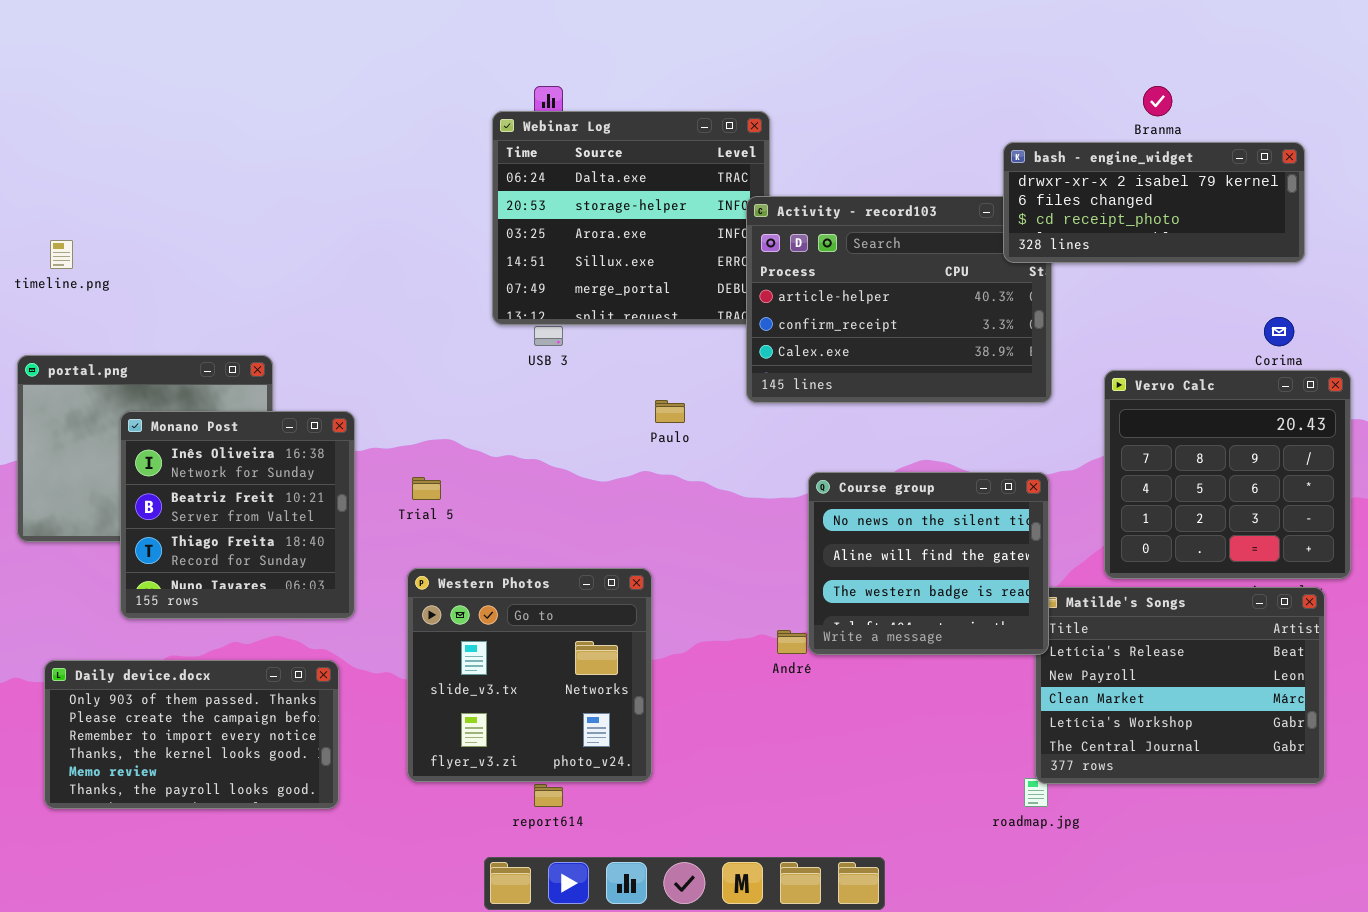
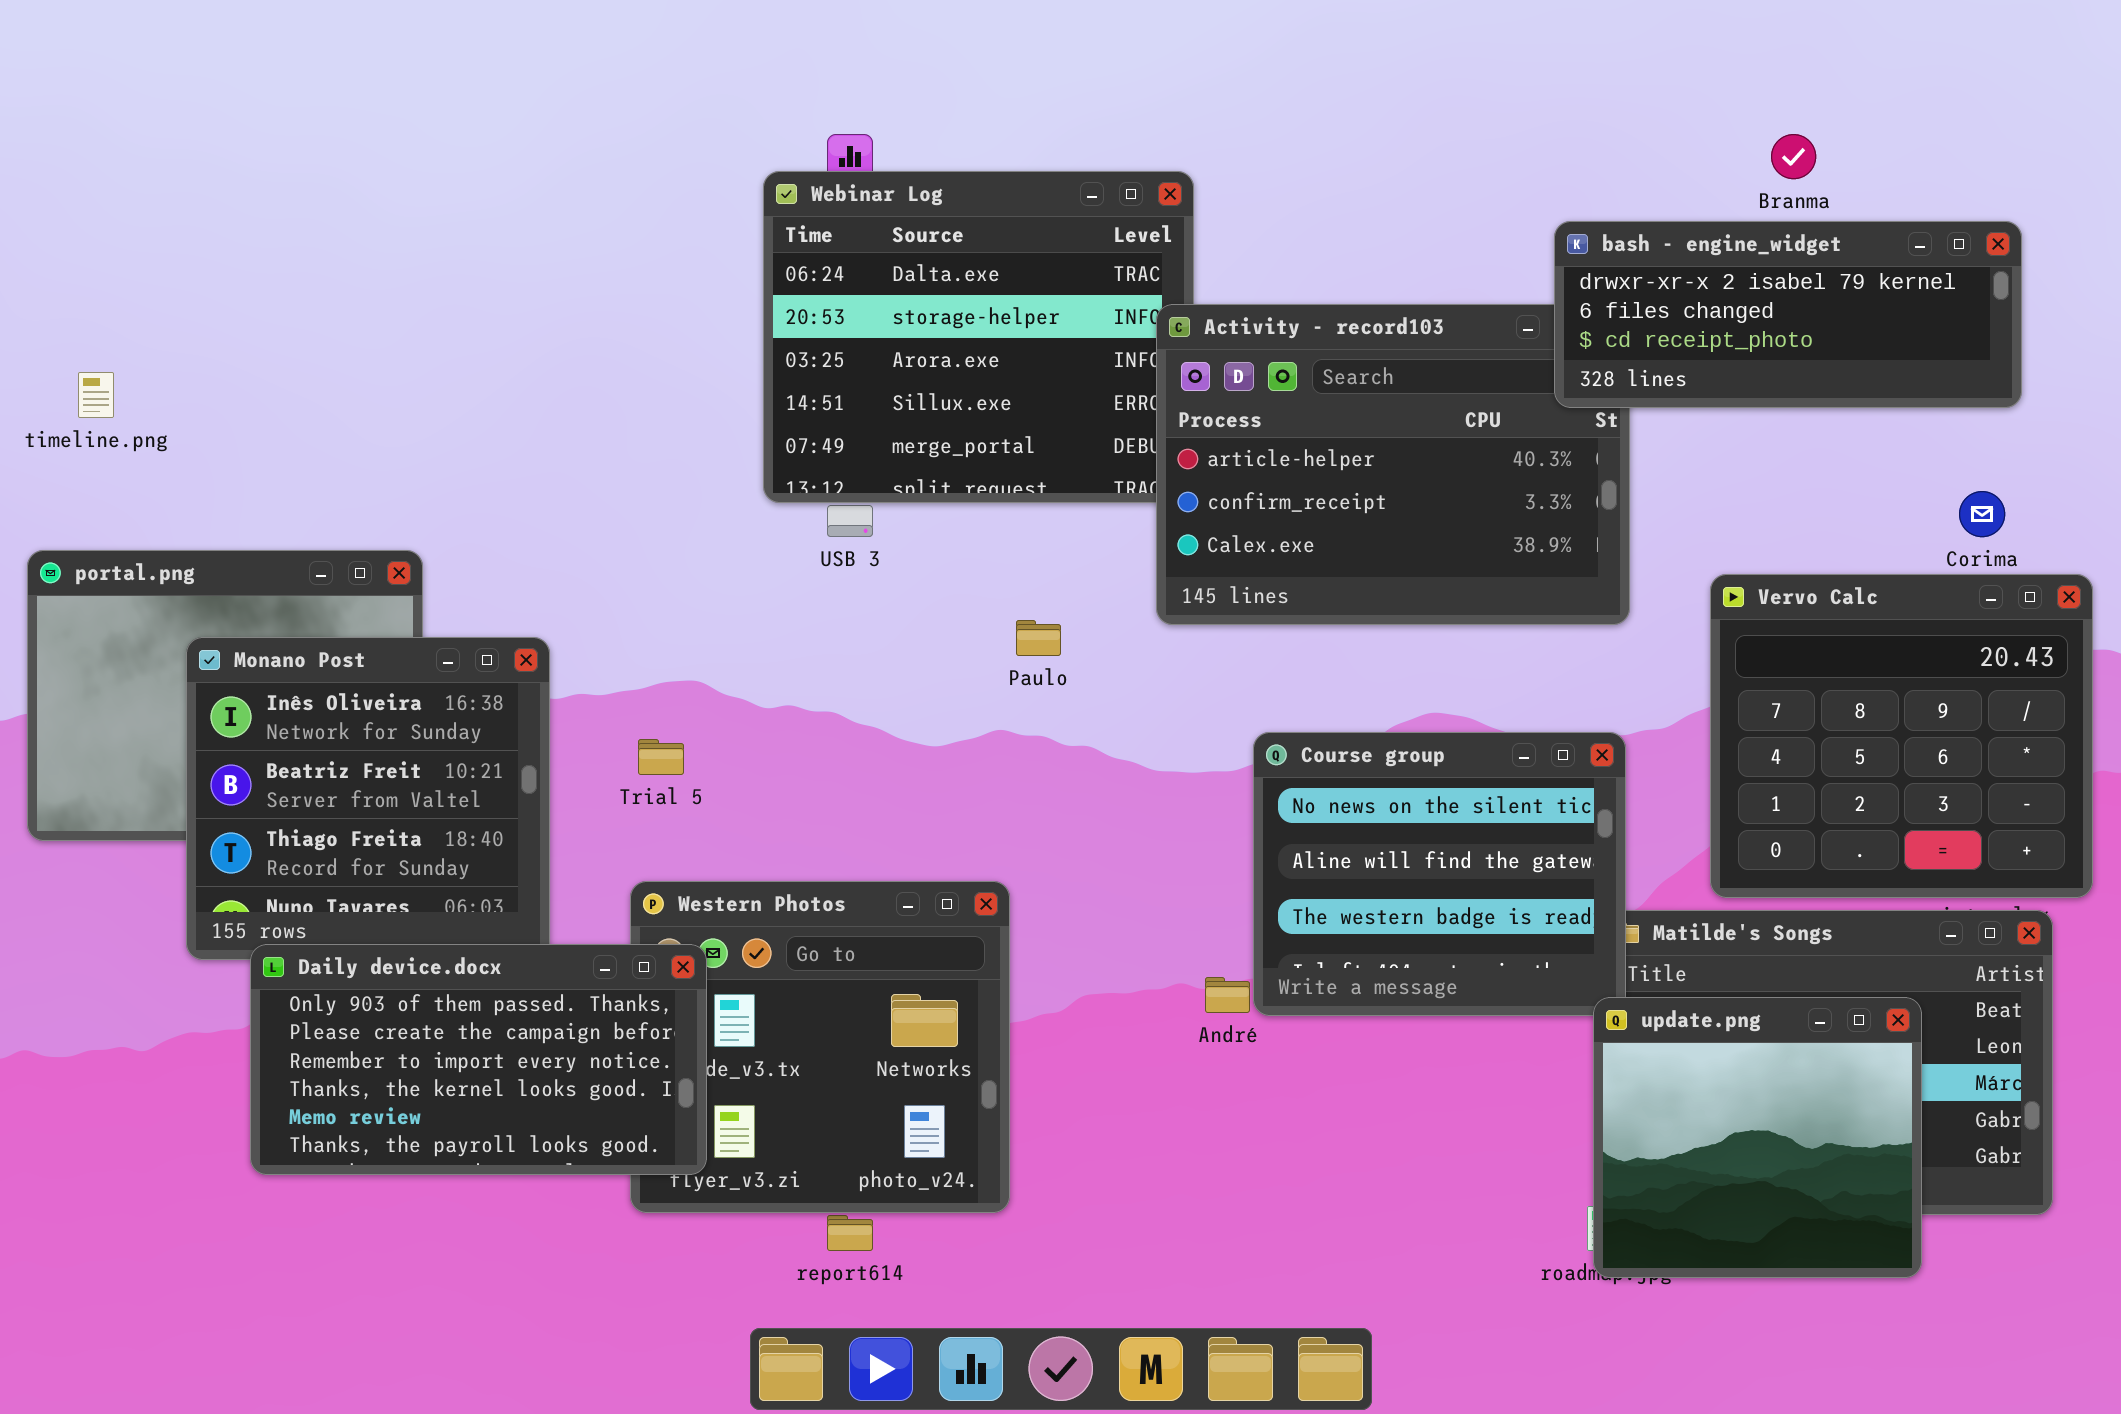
update.png: none -> [1593,997,1922,1278], opened
Daily device.docx: [44,660,339,809] -> [250,944,707,1175], moved

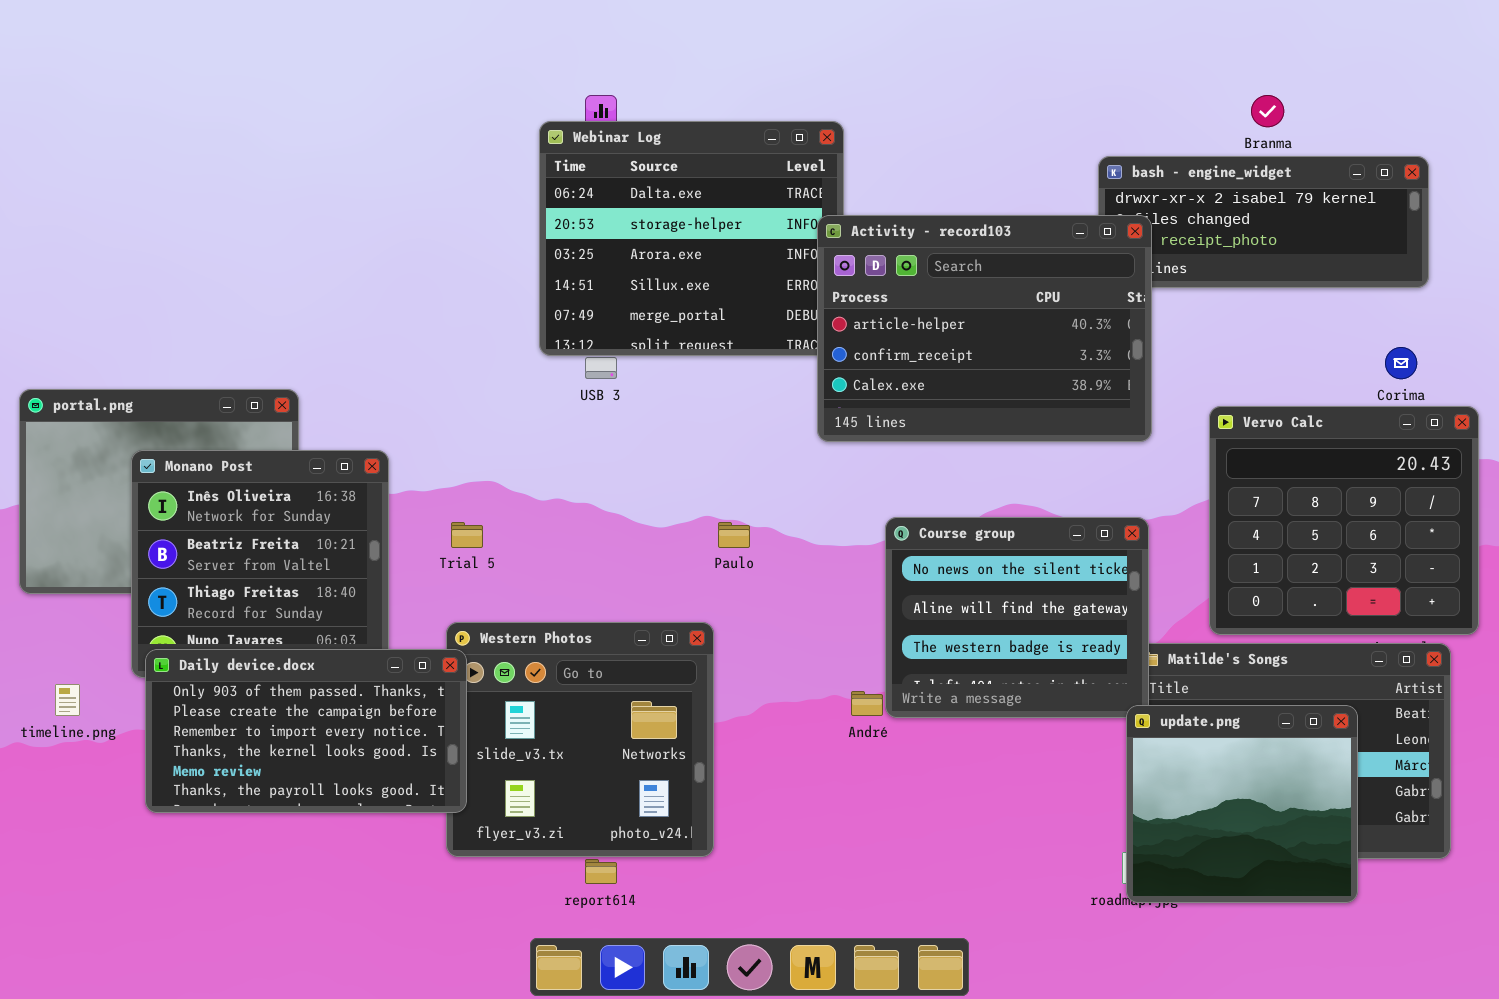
Activity - record103: [1156,304,1630,625] -> [817,215,1152,442], raised
timeline.png: [78,372,114,418] -> [55,684,80,716], moved
Paulo: [1016,620,1061,656] -> [718,522,750,548], moved
Daily device.docx: [250,944,707,1175] -> [145,649,467,813], moved

